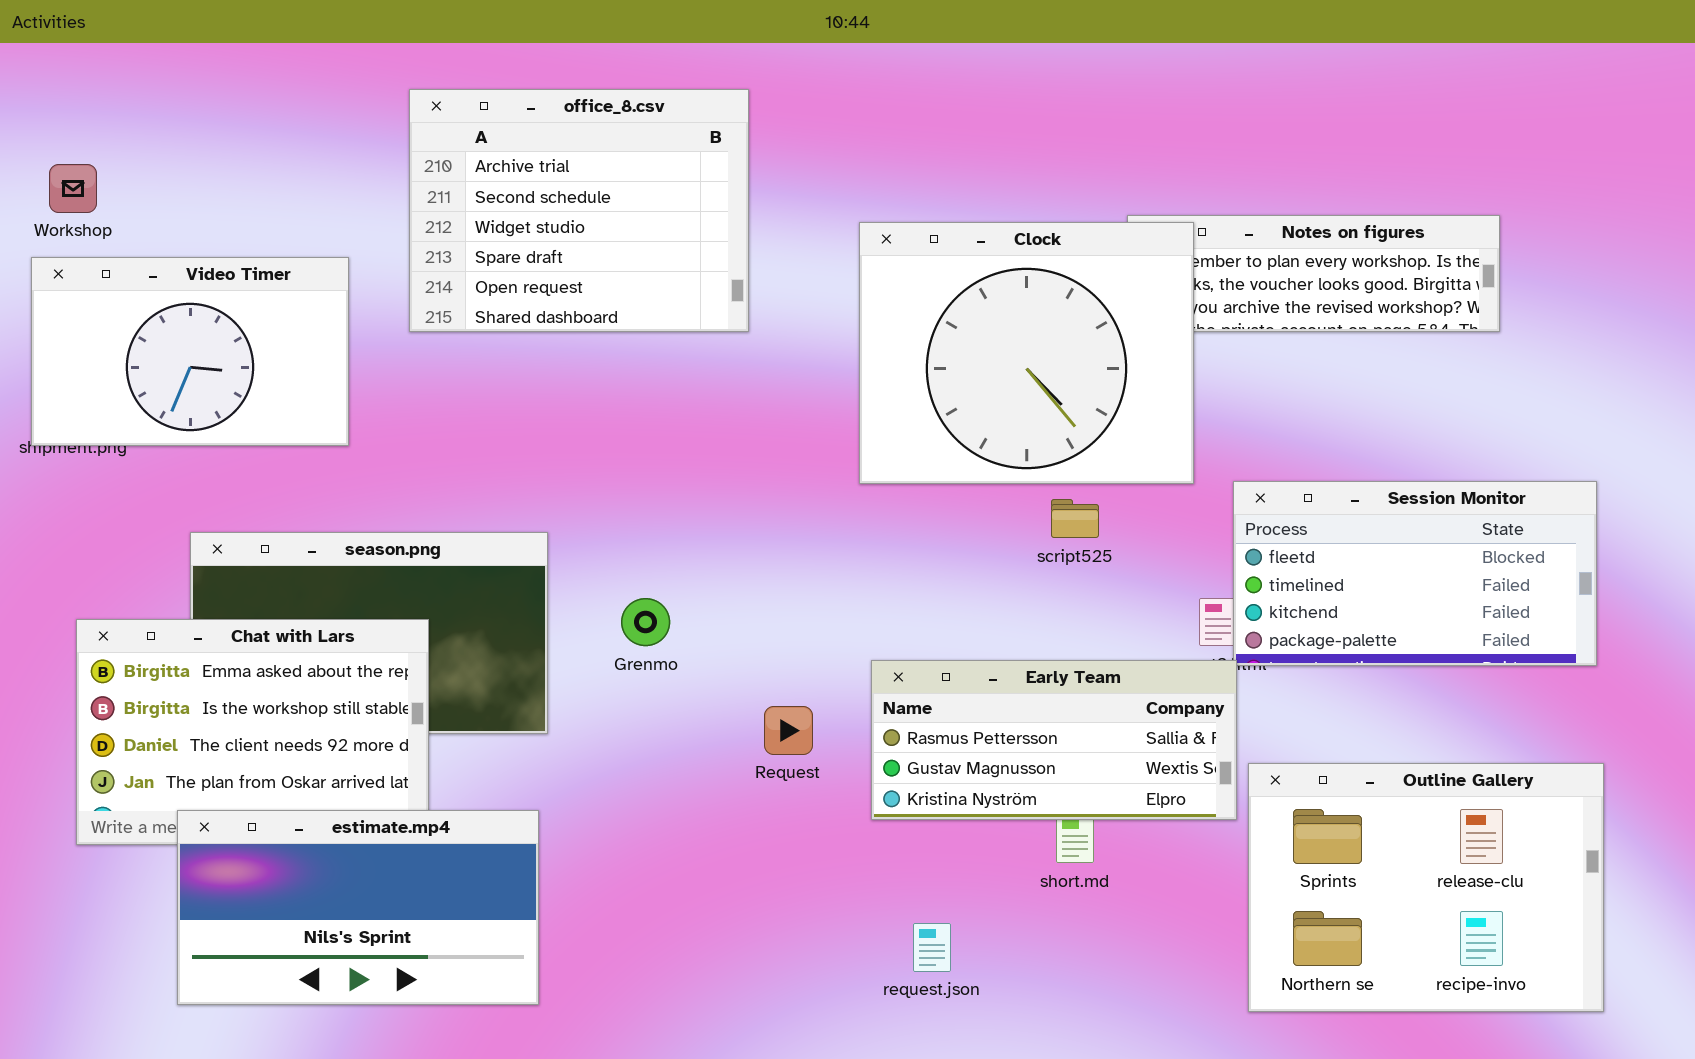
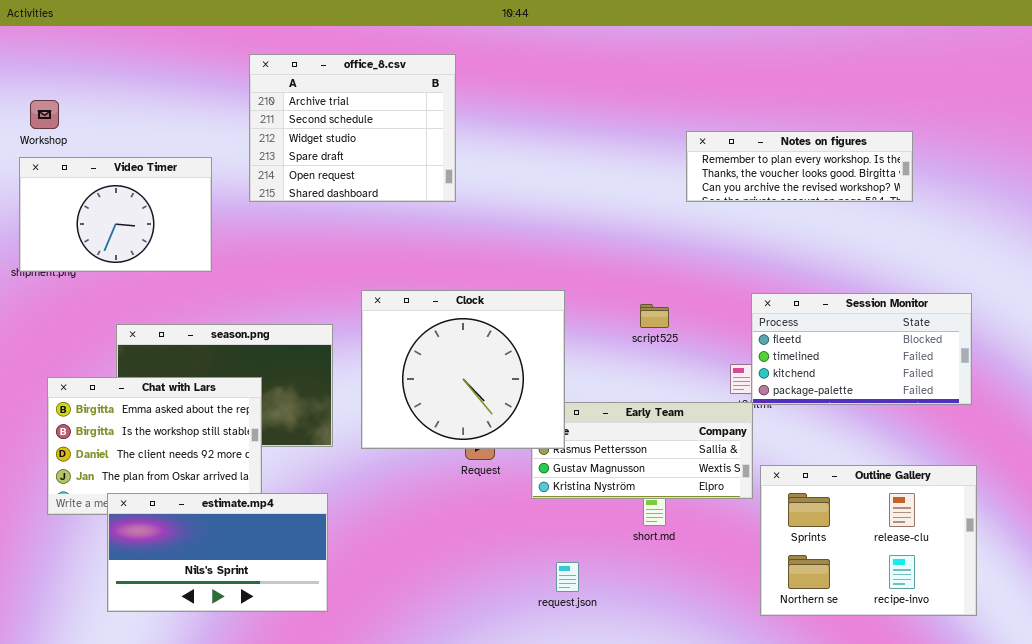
Clock: [859,222,1194,484] -> [361,290,565,449], moved

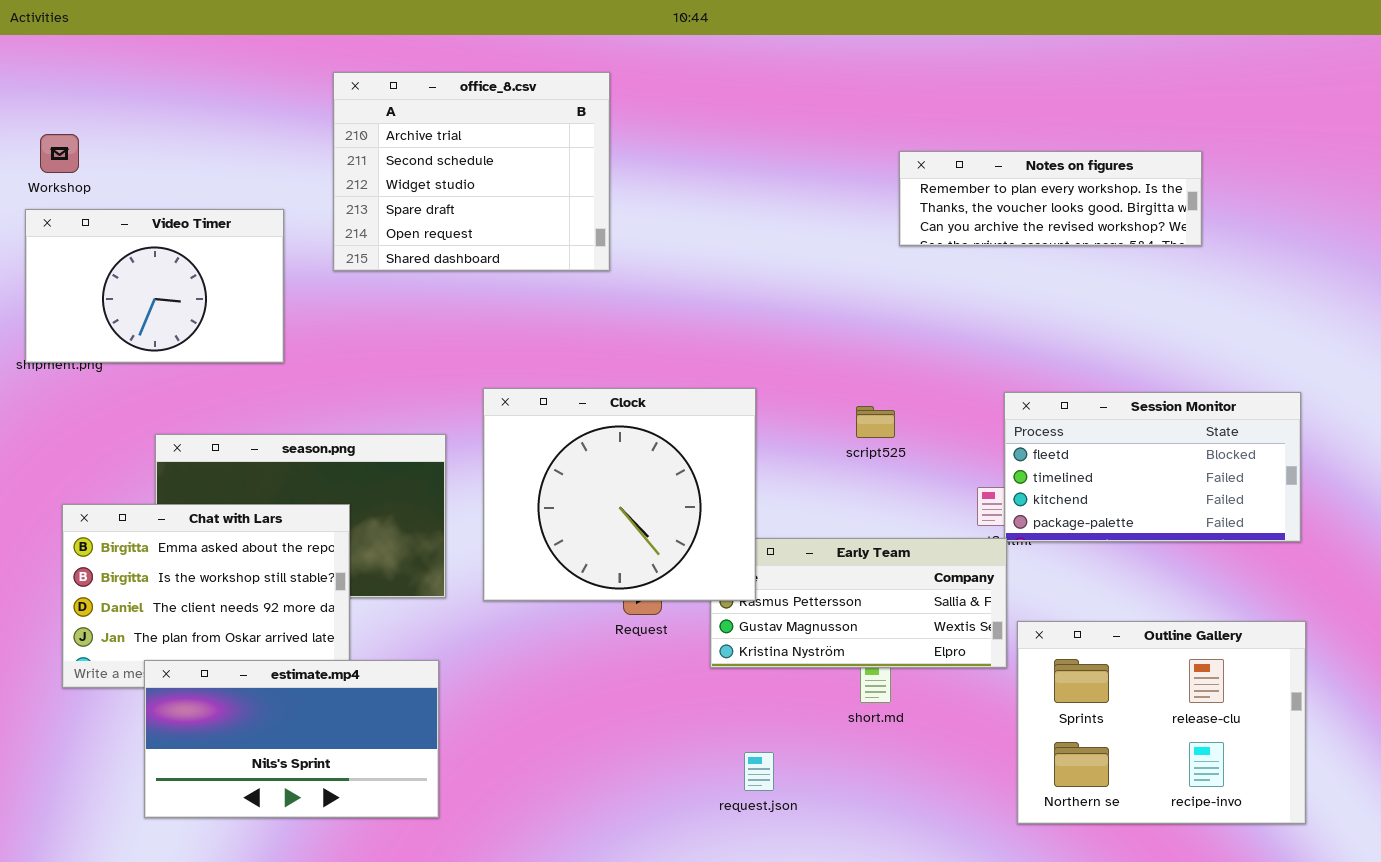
Notes on figures: [686,131,913,202] -> [899,151,1202,246], moved

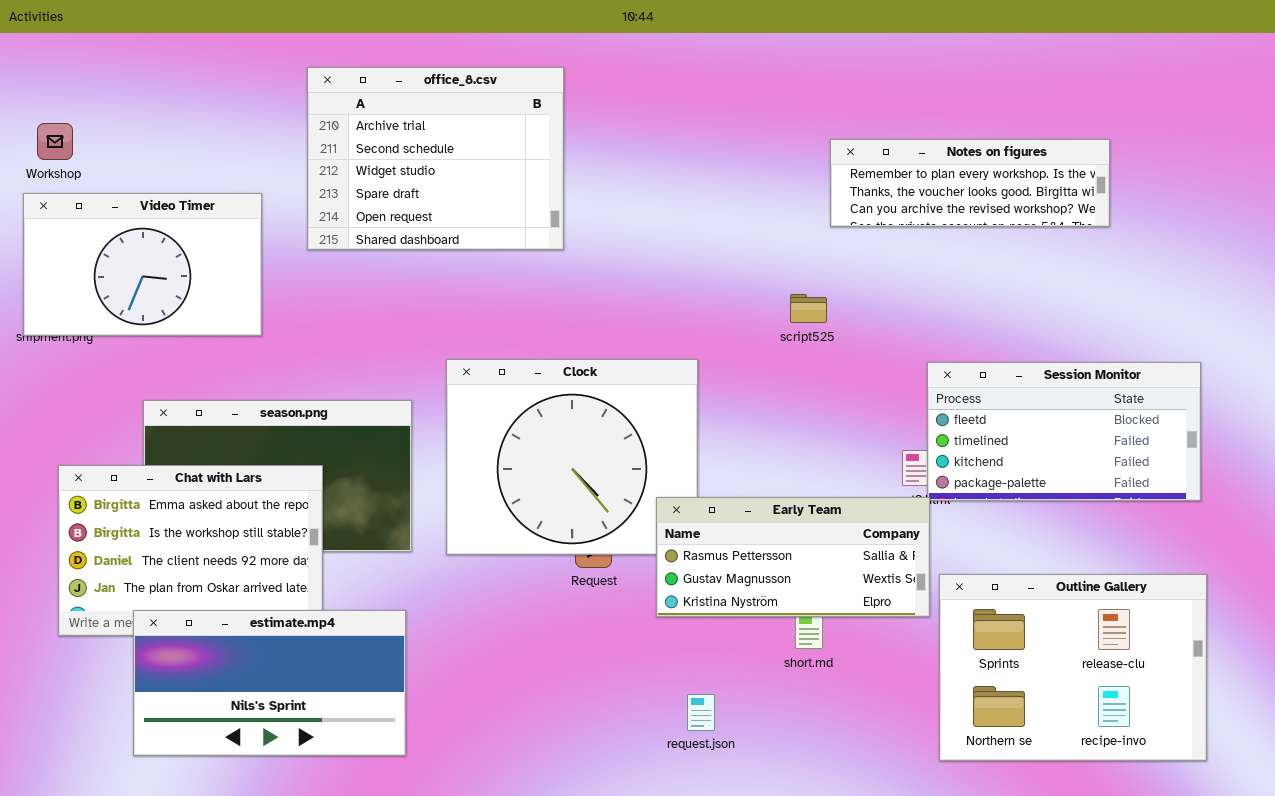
script525: [856,406,895,438] -> [790,294,827,323], moved
Early Team: [710,538,1007,668] -> [656,497,930,617], raised

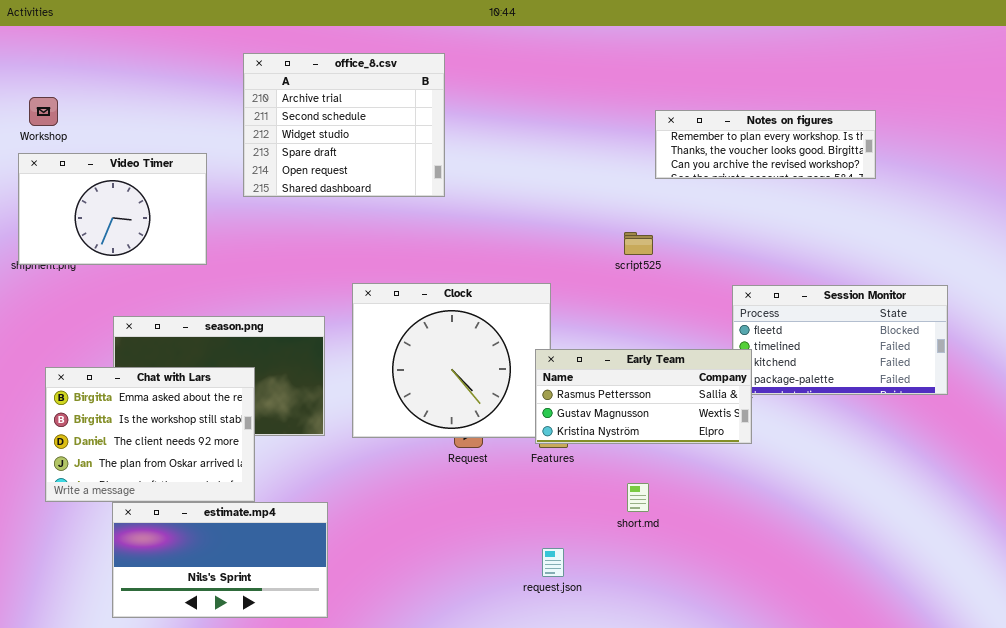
Early Team: [656,497,930,617] -> [535,349,752,444], moved
Outline Gallery: [939,574,1207,761] -> none, closed
estimate.mp4: [133,610,406,756] -> [112,502,328,618], moved

